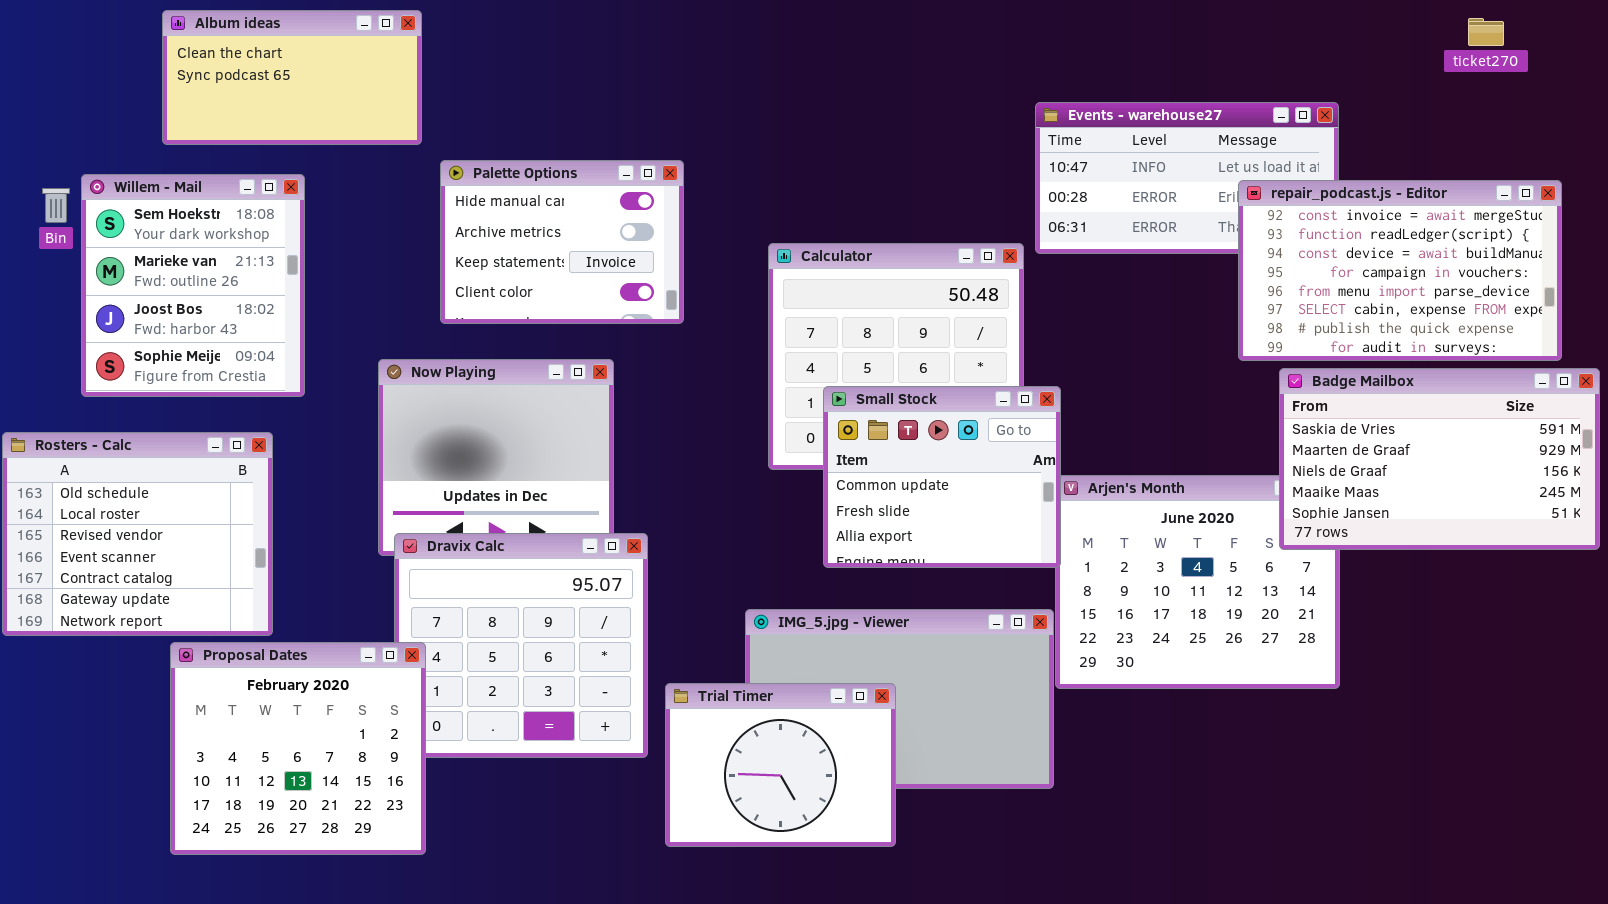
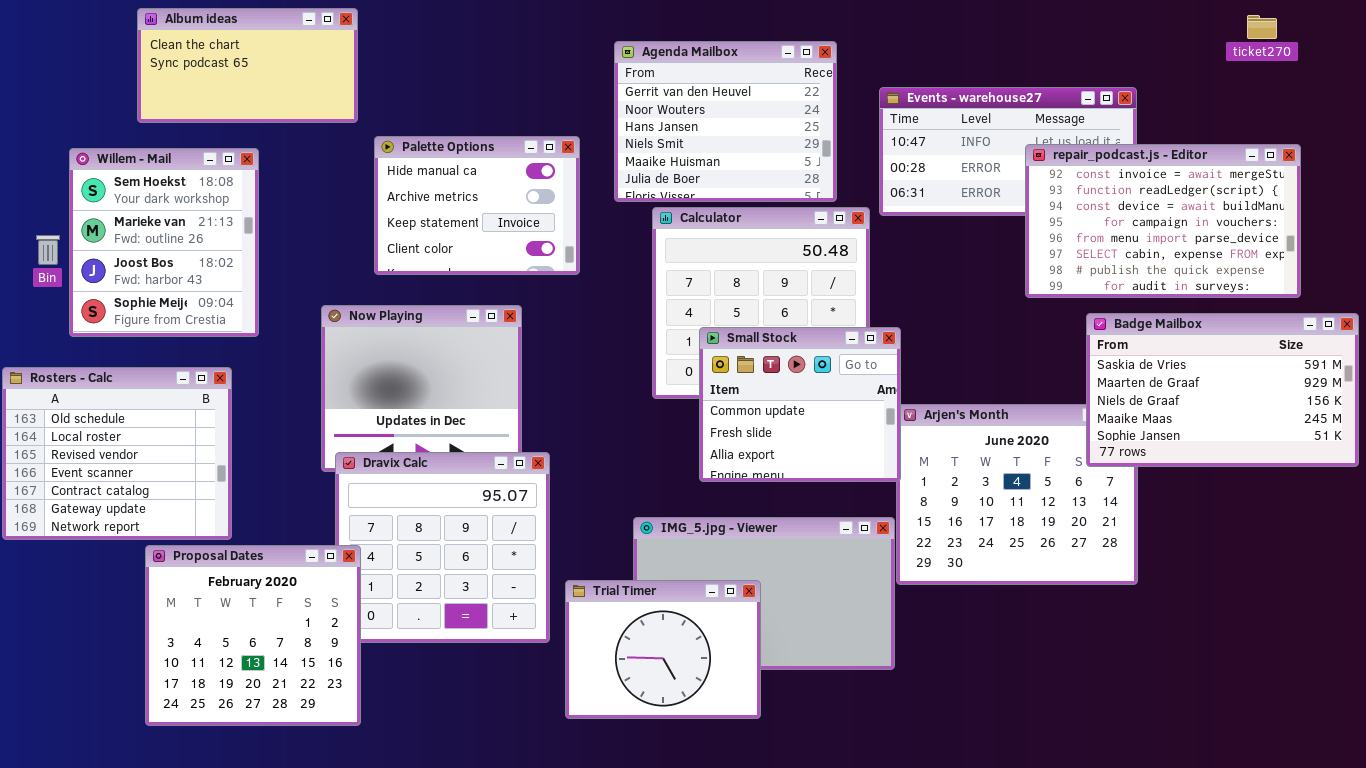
Agenda Mailbox: none -> [614,41,837,202], opened
repair_podcast.js - Editor: [1238,180,1562,361] -> [1025,144,1301,298], moved
Bin: [42,188,70,223] -> [36,235,60,265], moved

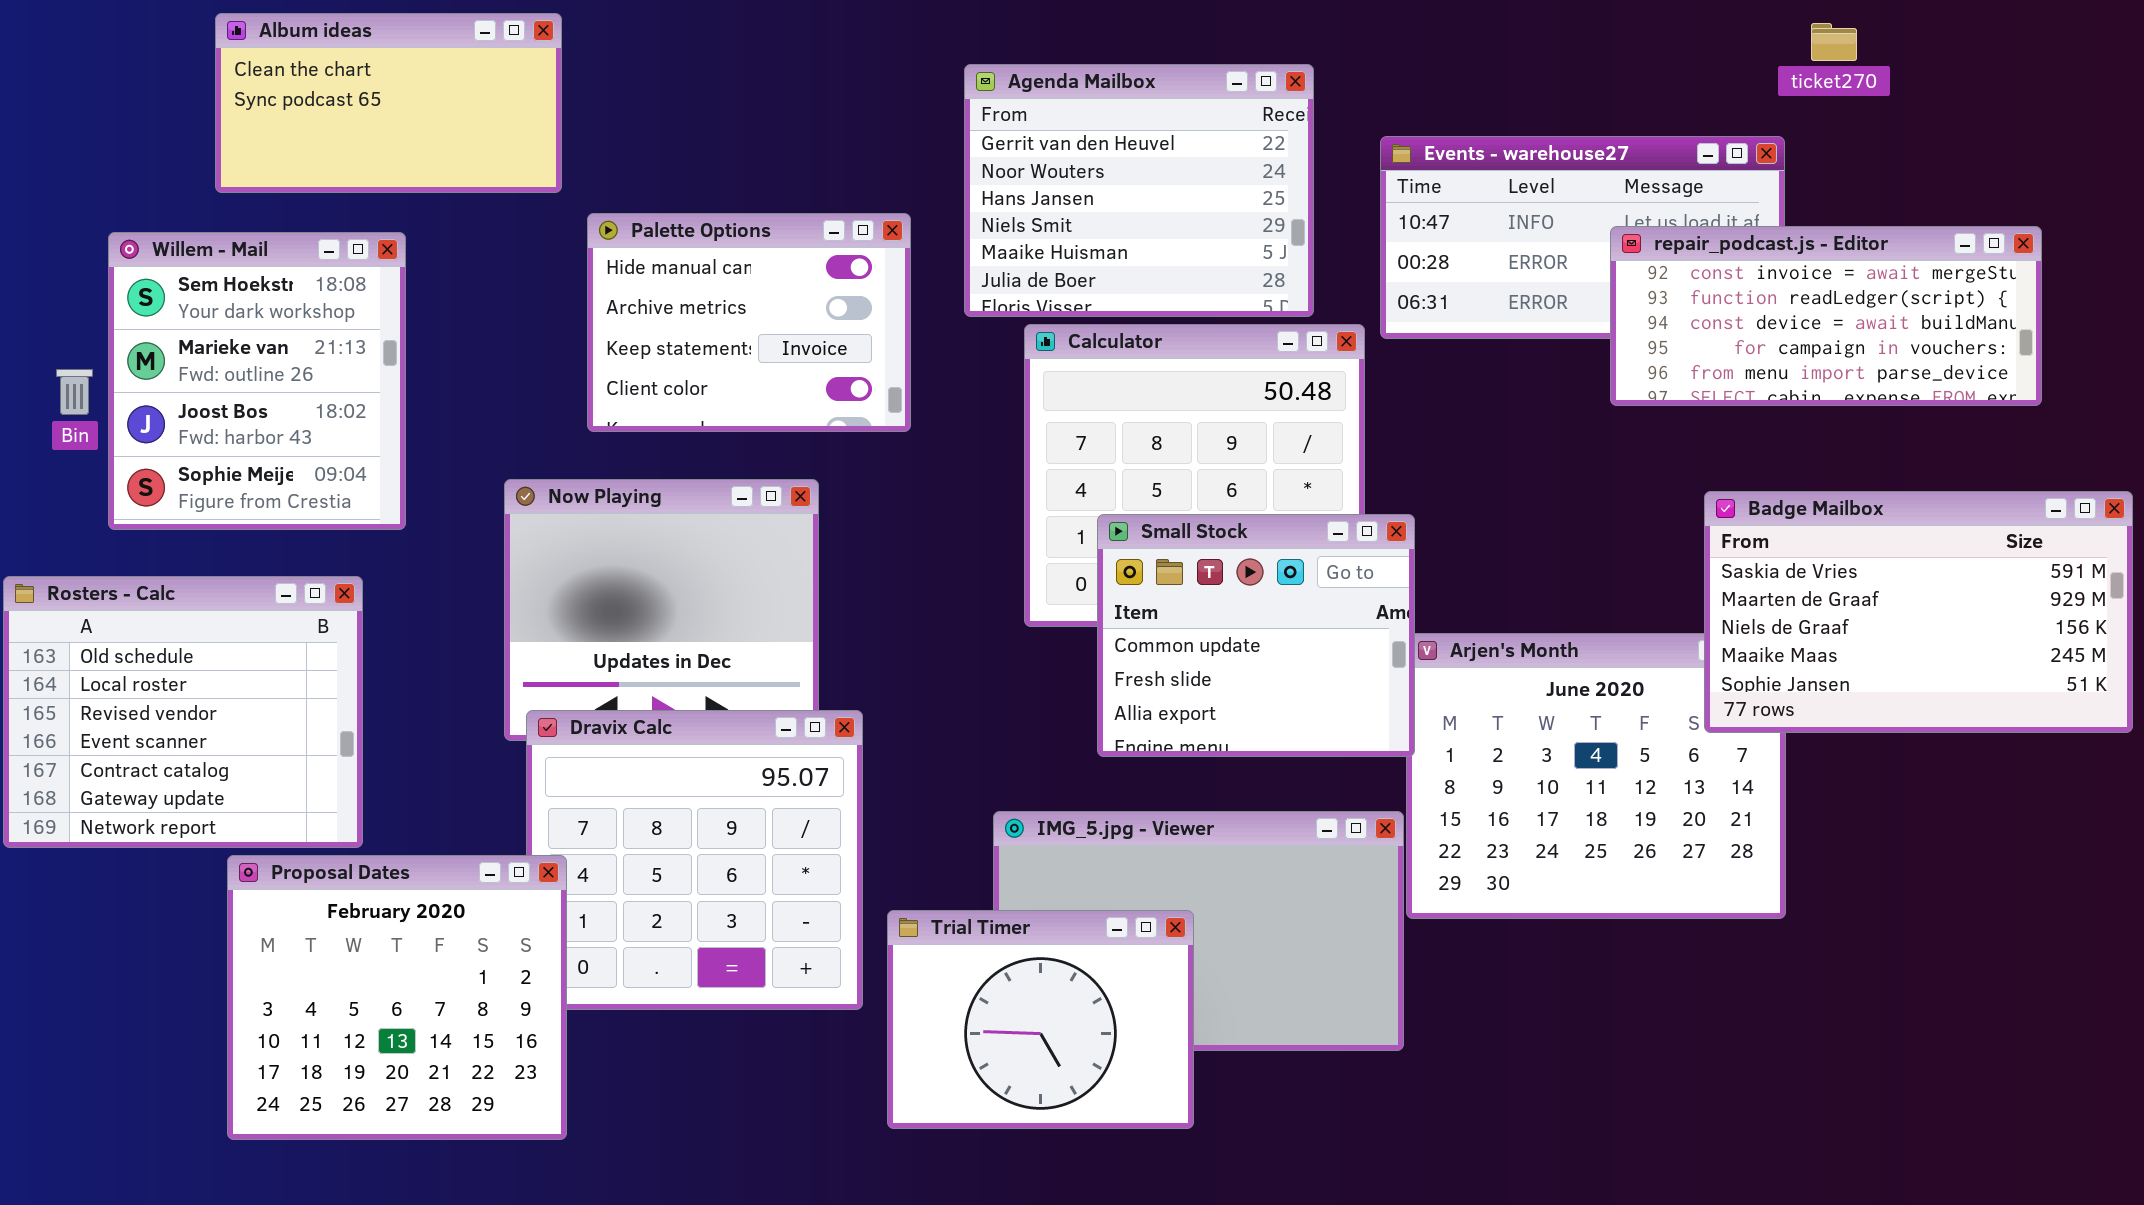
ticket270: [1247,15,1277,39] -> [1811,23,1857,61], moved
repair_podcast.js - Editor: [1025,144,1301,298] -> [1610,226,2042,406], resized

